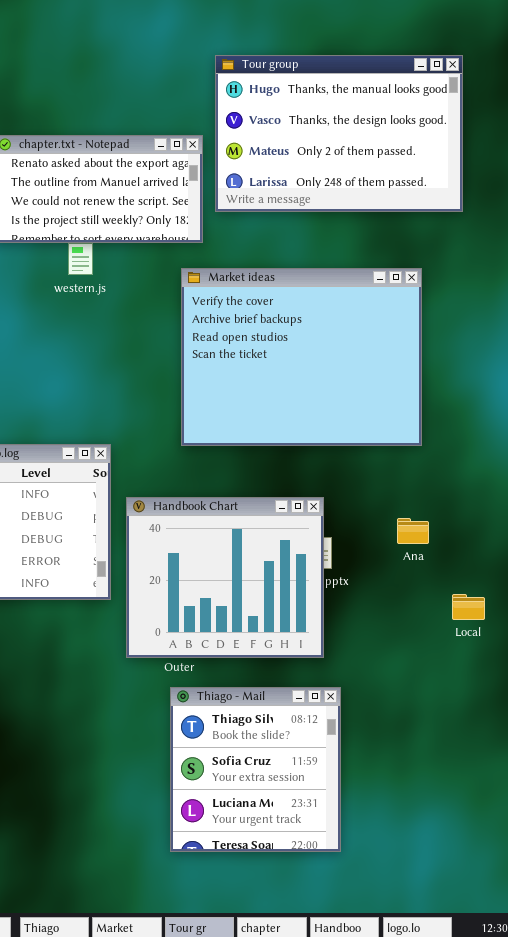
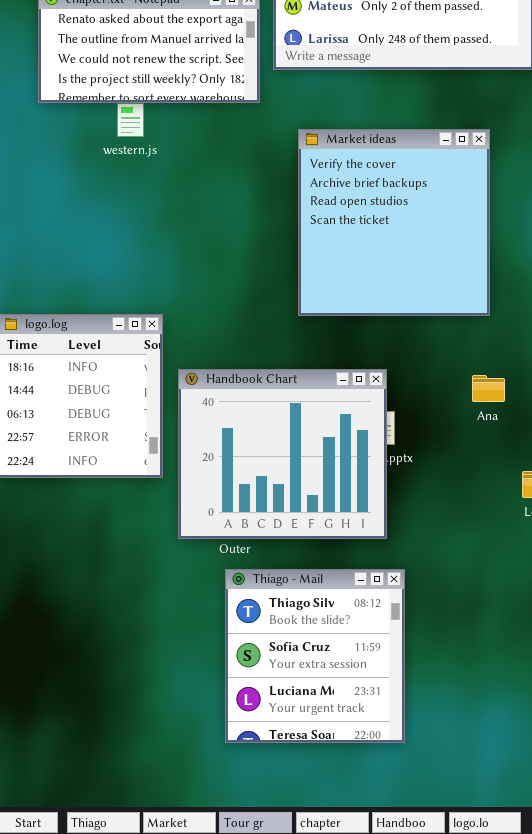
Market ideas: [181,268,422,446] -> [298,129,490,316], resized
Ana: [397,518,429,544] -> [472,375,505,402], moved

